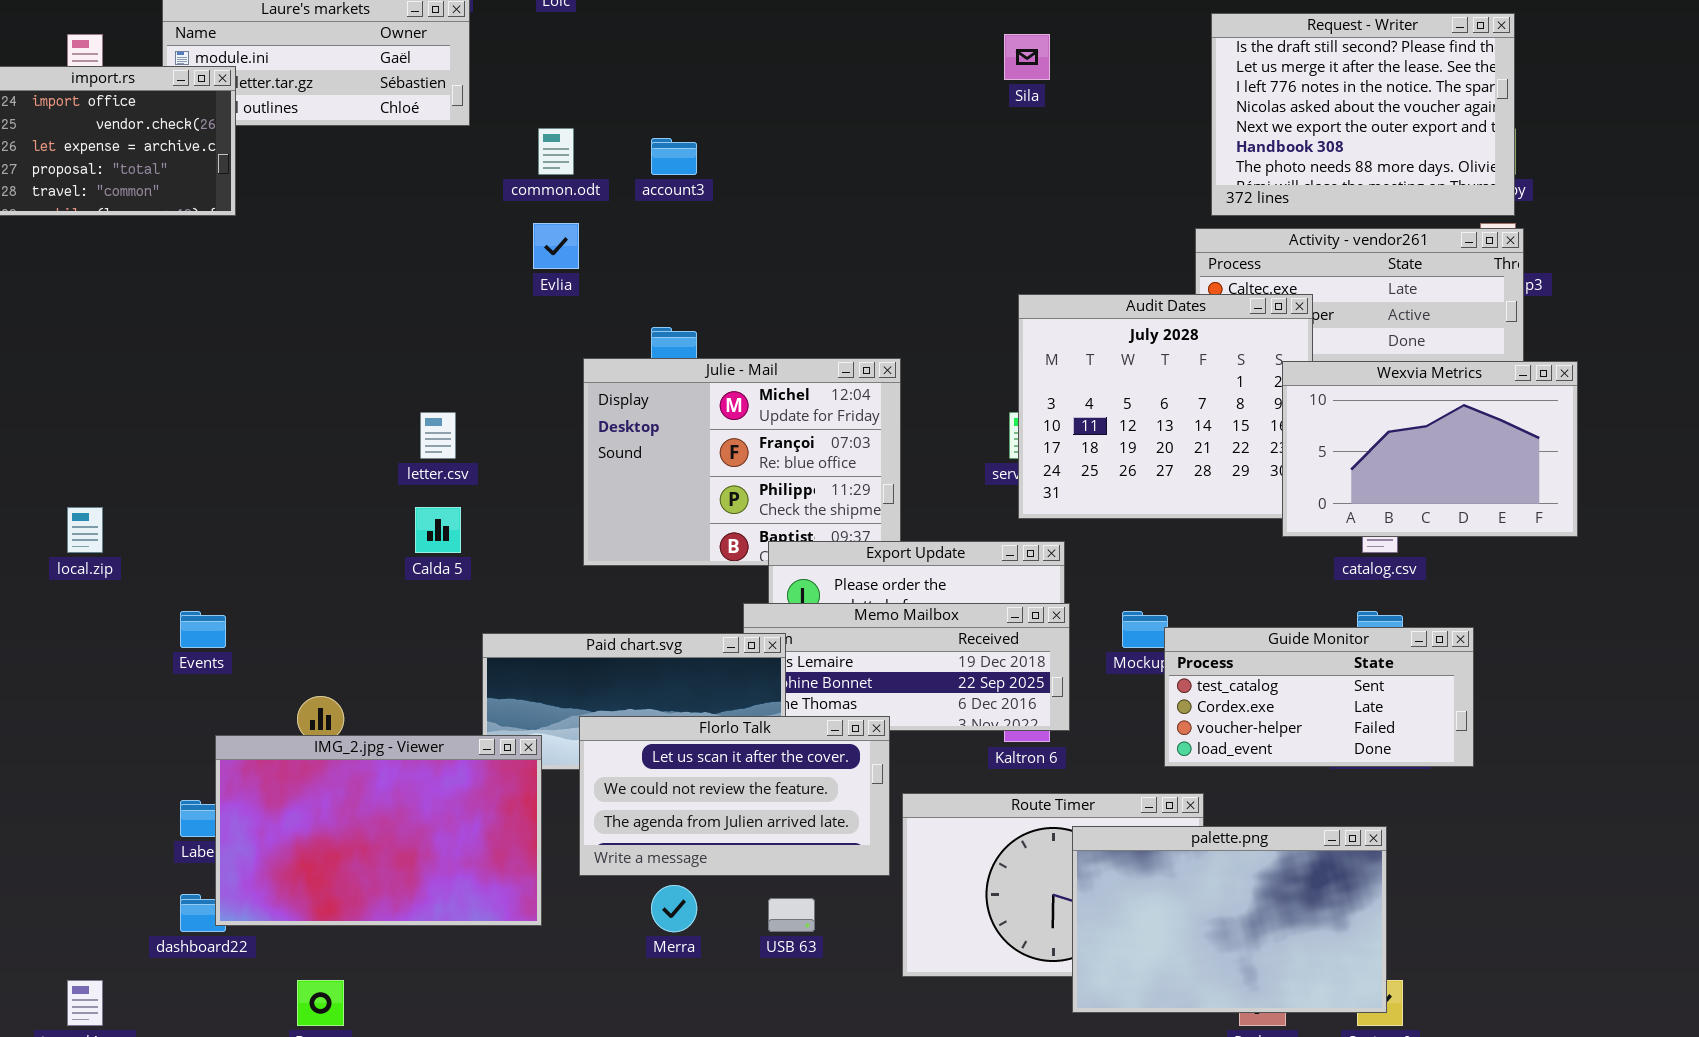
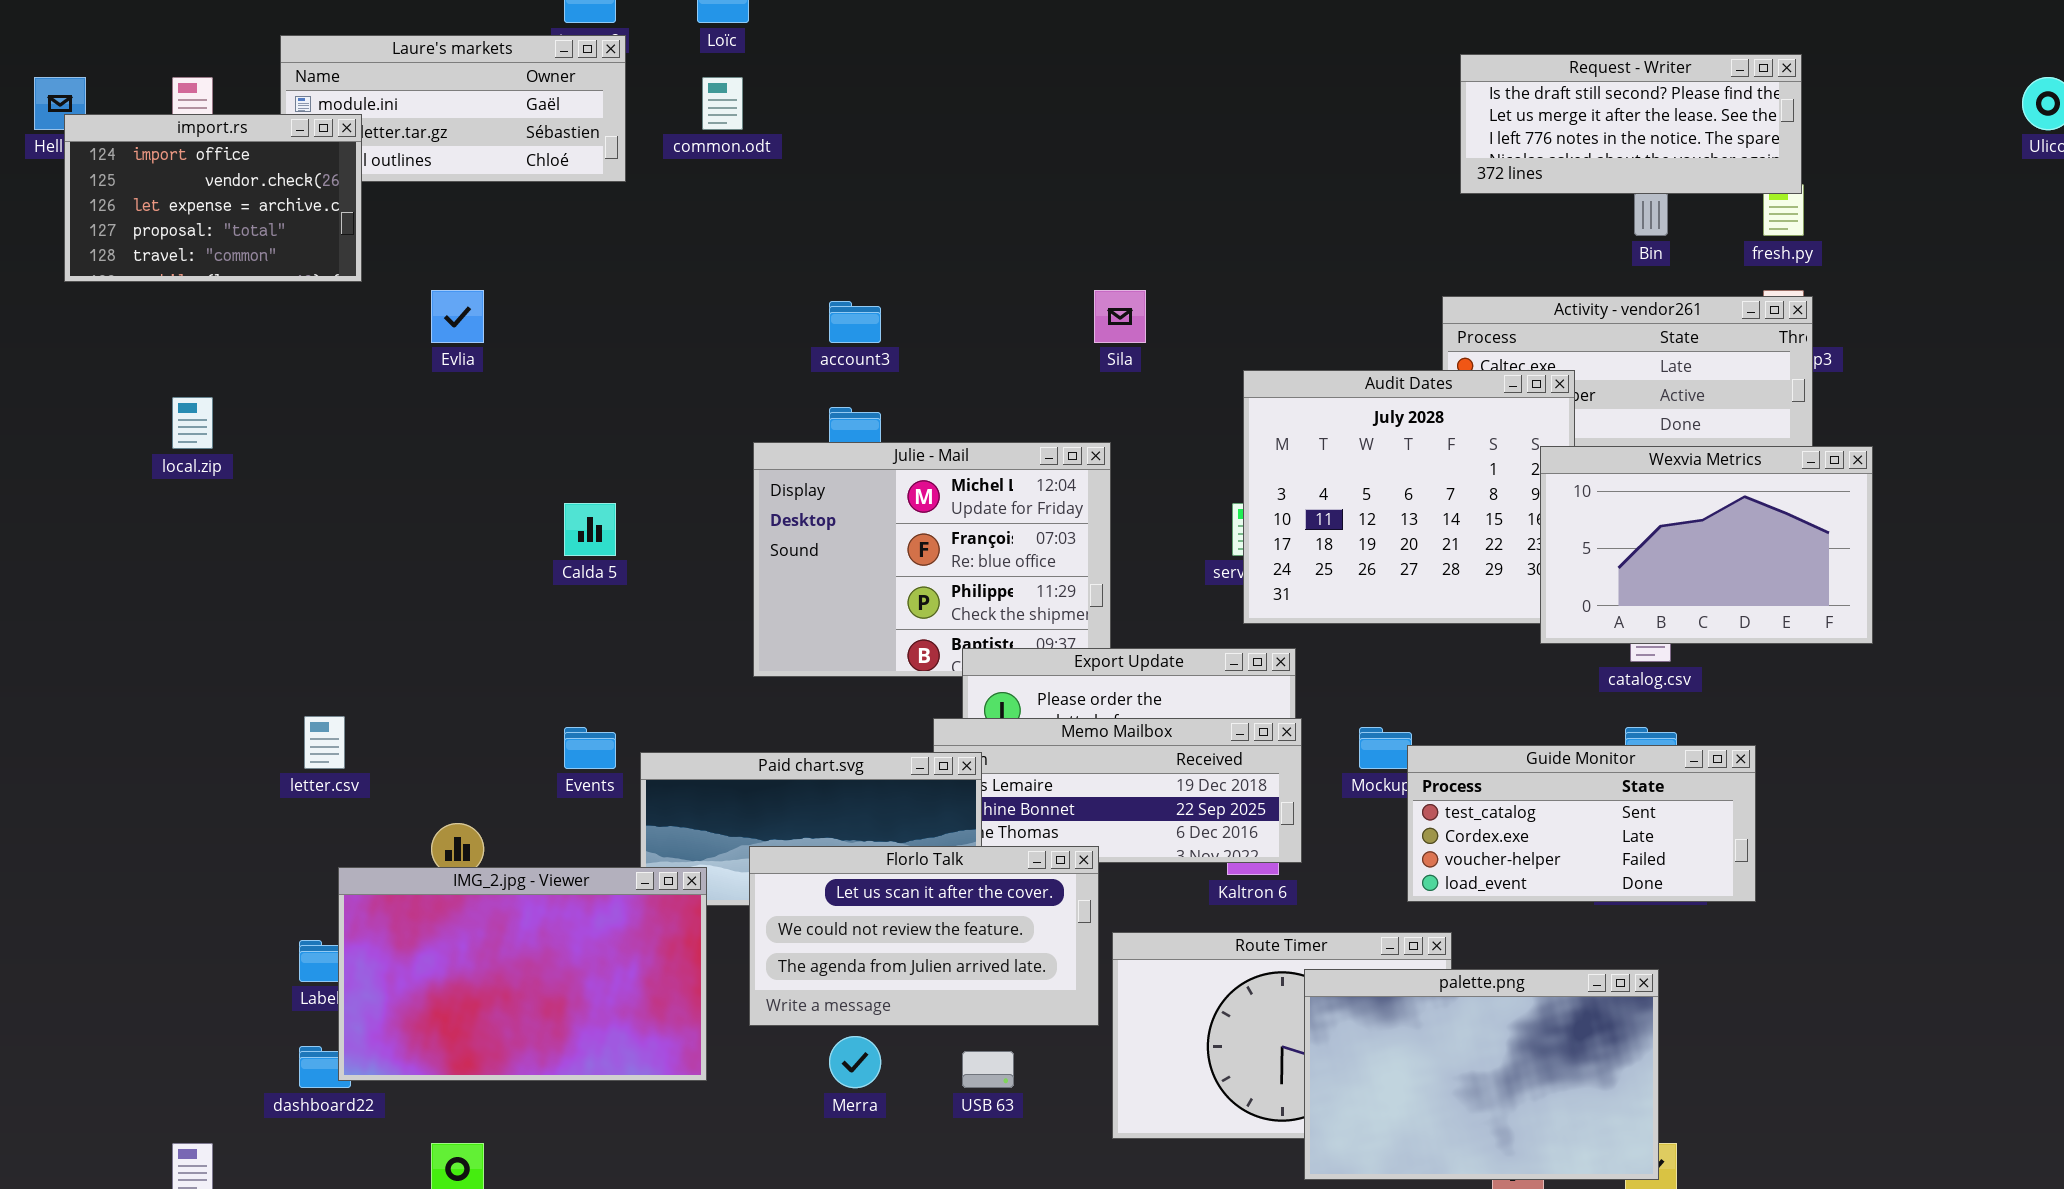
Request - Writer: [1211,13,1515,216] -> [1460,54,1802,194], resized
Sila: [1004,34,1050,80] -> [1094,290,1146,343], moved
common.odt: [538,128,574,175] -> [702,77,743,130], moved
account3: [651,138,697,175] -> [829,301,881,343], moved
Evlia: [533,223,579,269] -> [431,290,484,343], moved
letter.csv: [420,412,456,459] -> [304,716,345,769], moved
local.zip: [67,507,103,553] -> [172,397,213,449], moved
Calda 5: [415,507,461,553] -> [564,503,616,556], moved
Events: [180,611,226,648] -> [564,727,616,769], moved

